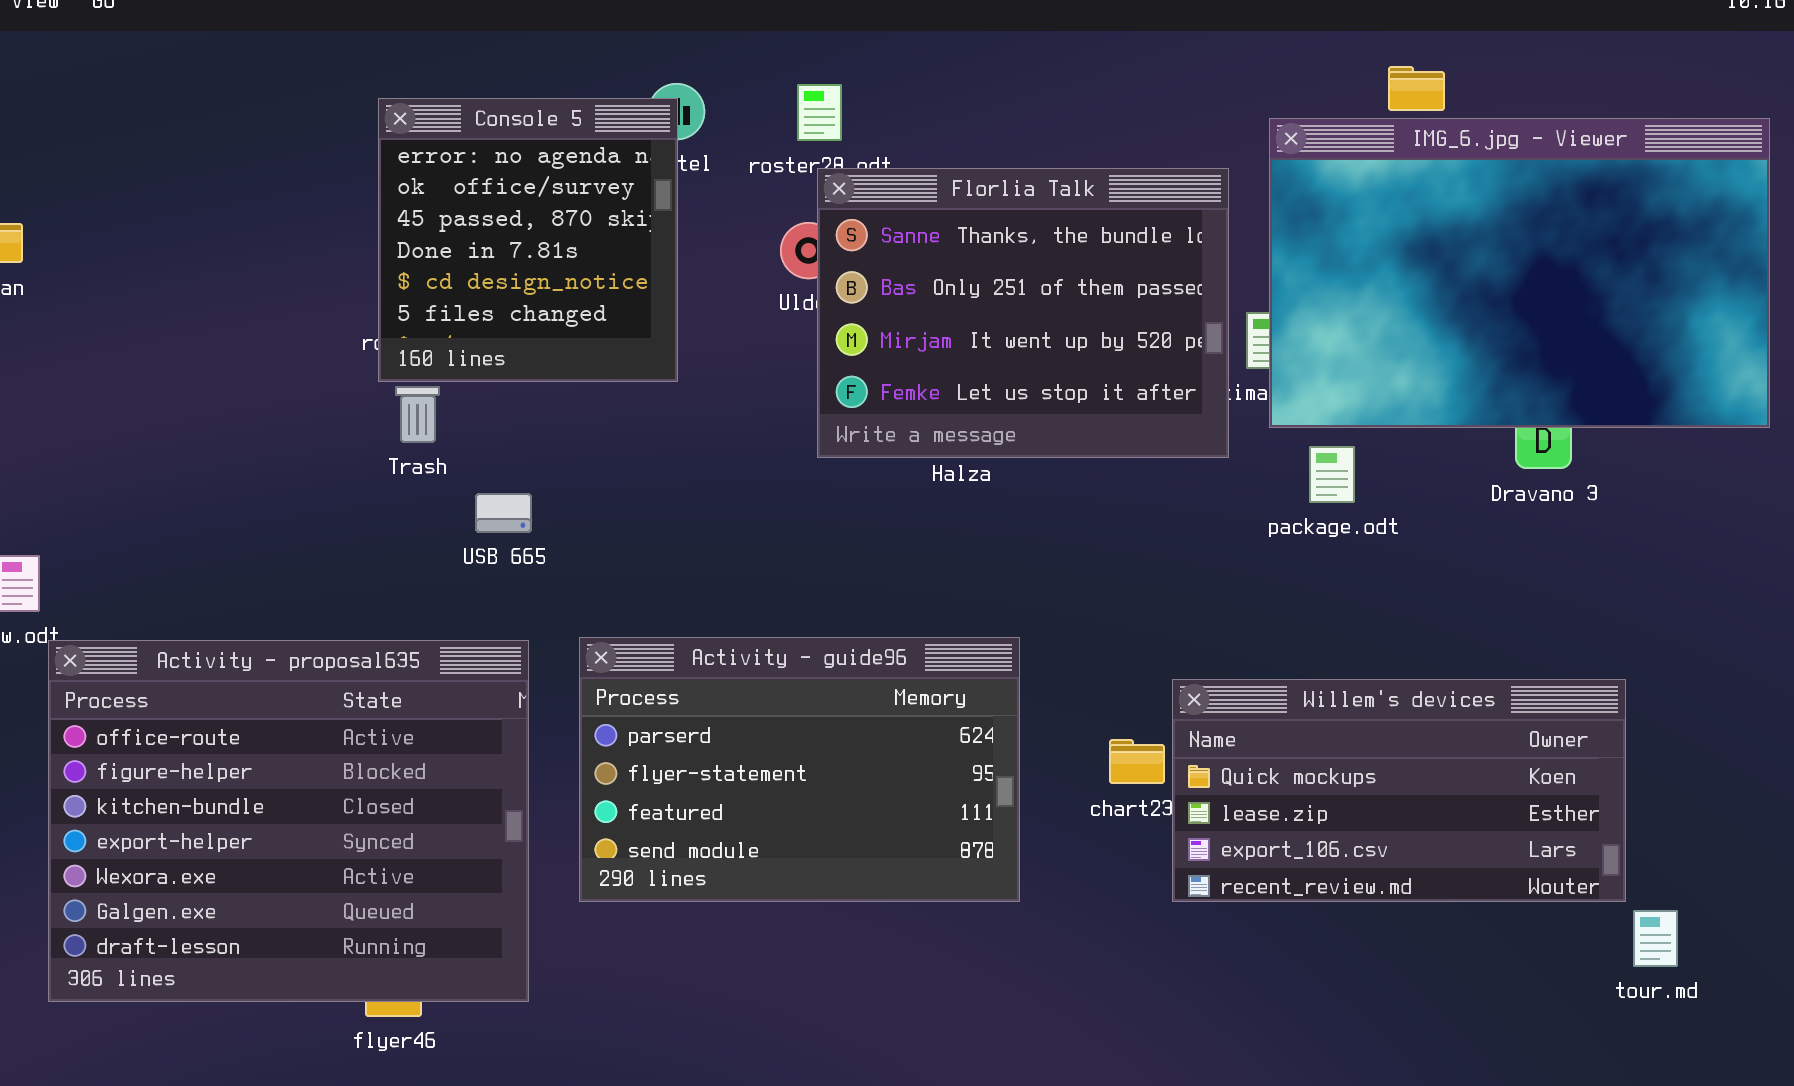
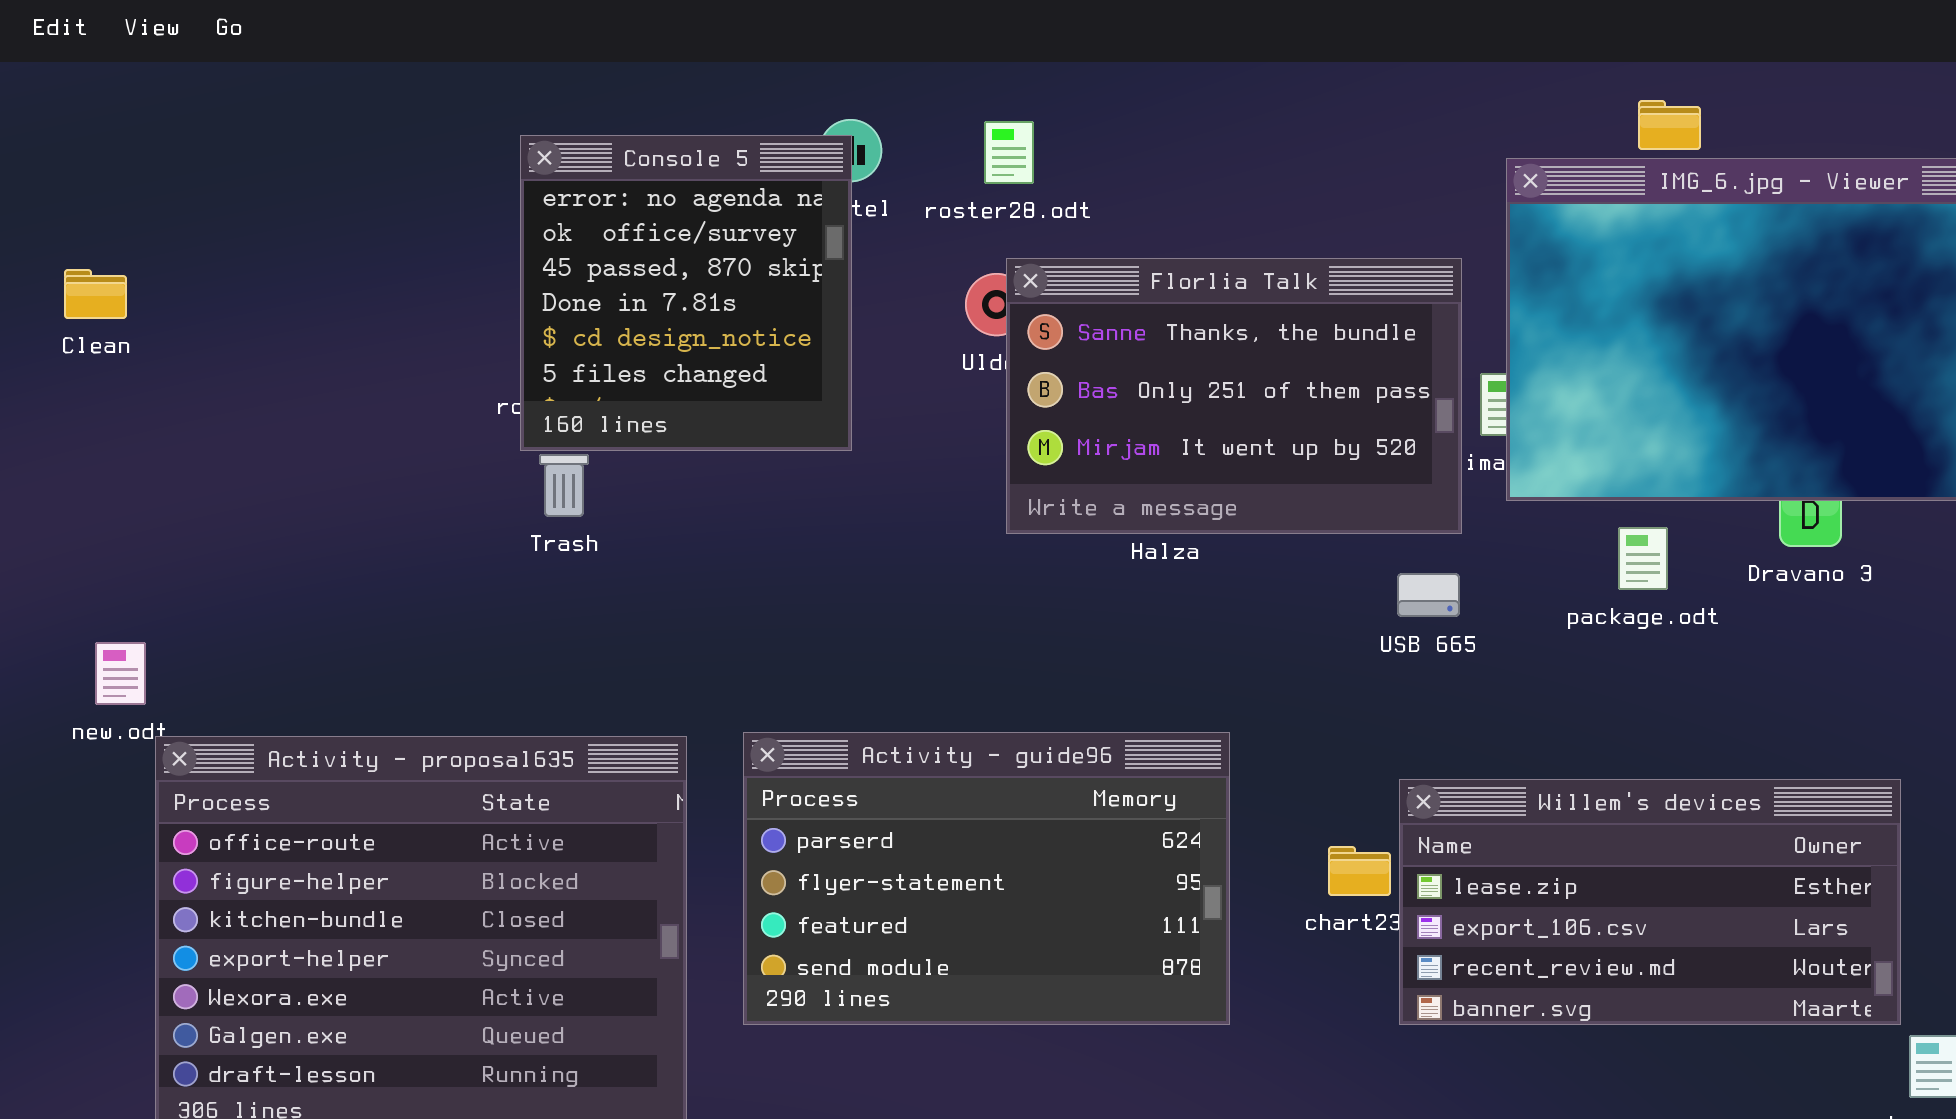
Florlia Talk: [817,168,1229,458] -> [1006,258,1462,534], resized
package.odt: [1309,446,1355,503] -> [1618,527,1668,590], moved
USB 665: [475,493,532,533] -> [1397,573,1460,617], moved
Willem's devices: [1172,679,1626,902] -> [1399,779,1901,1025], scrolled down 1 row

